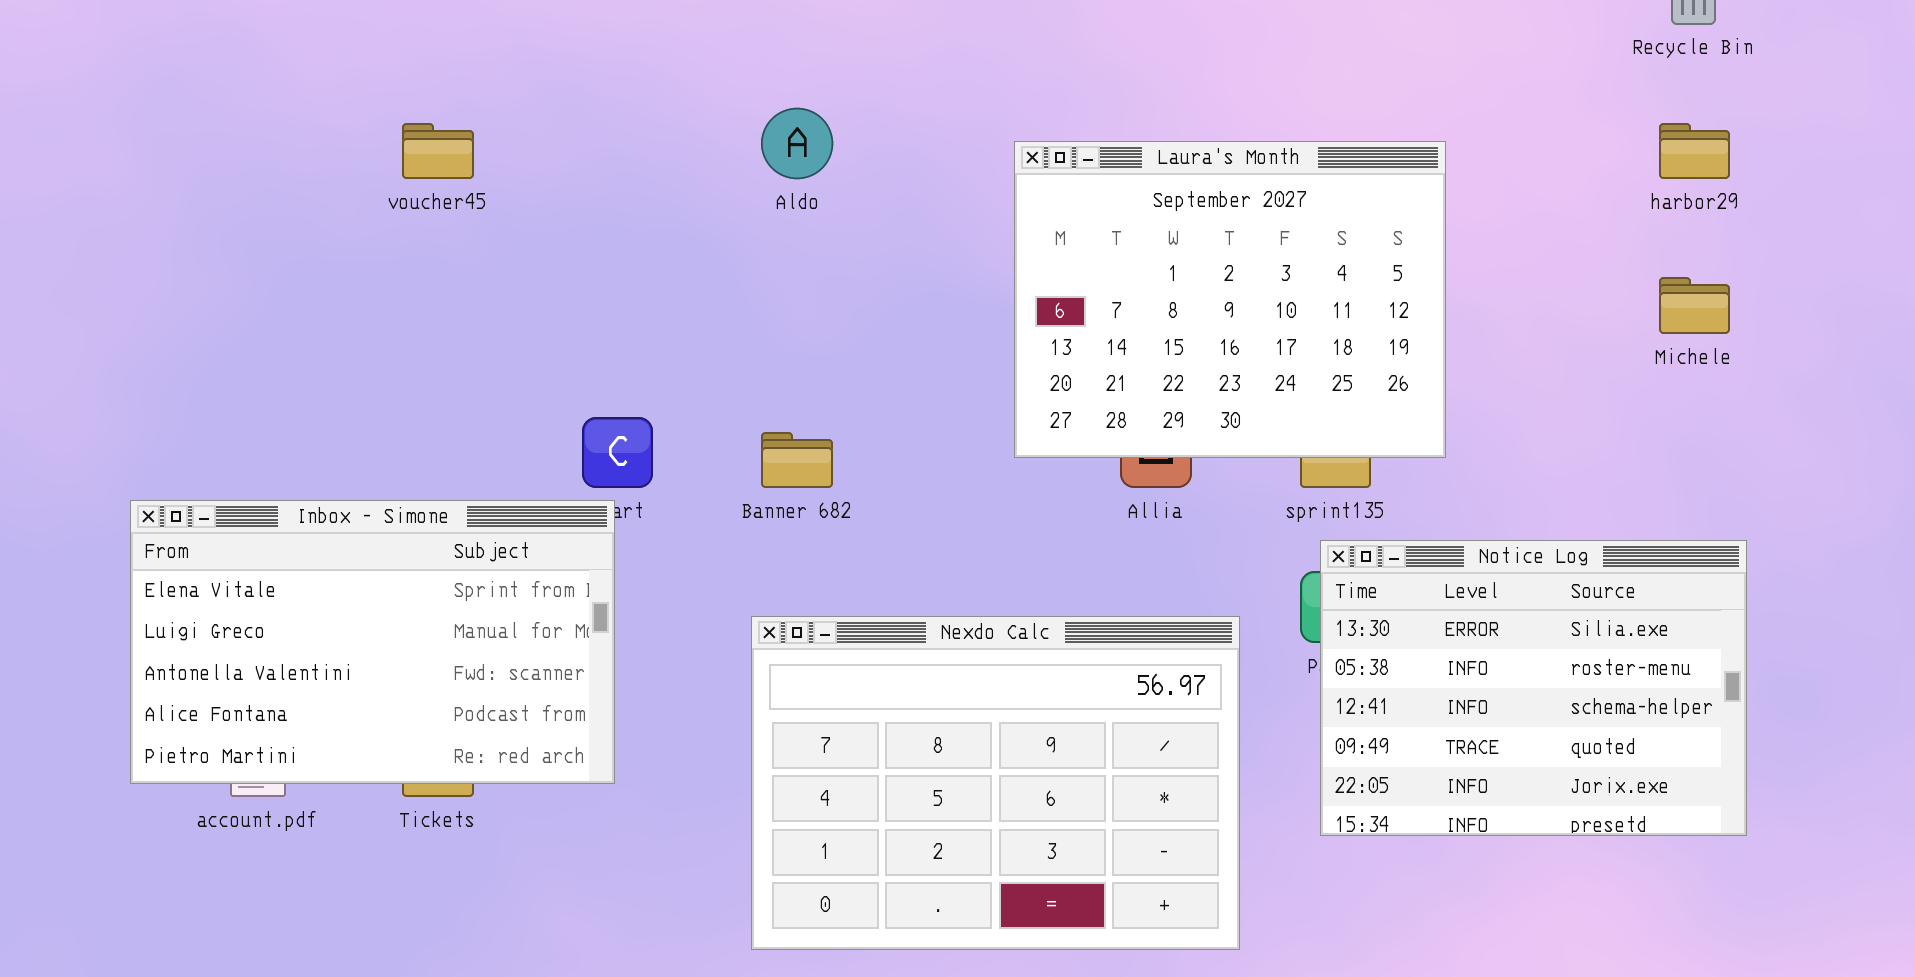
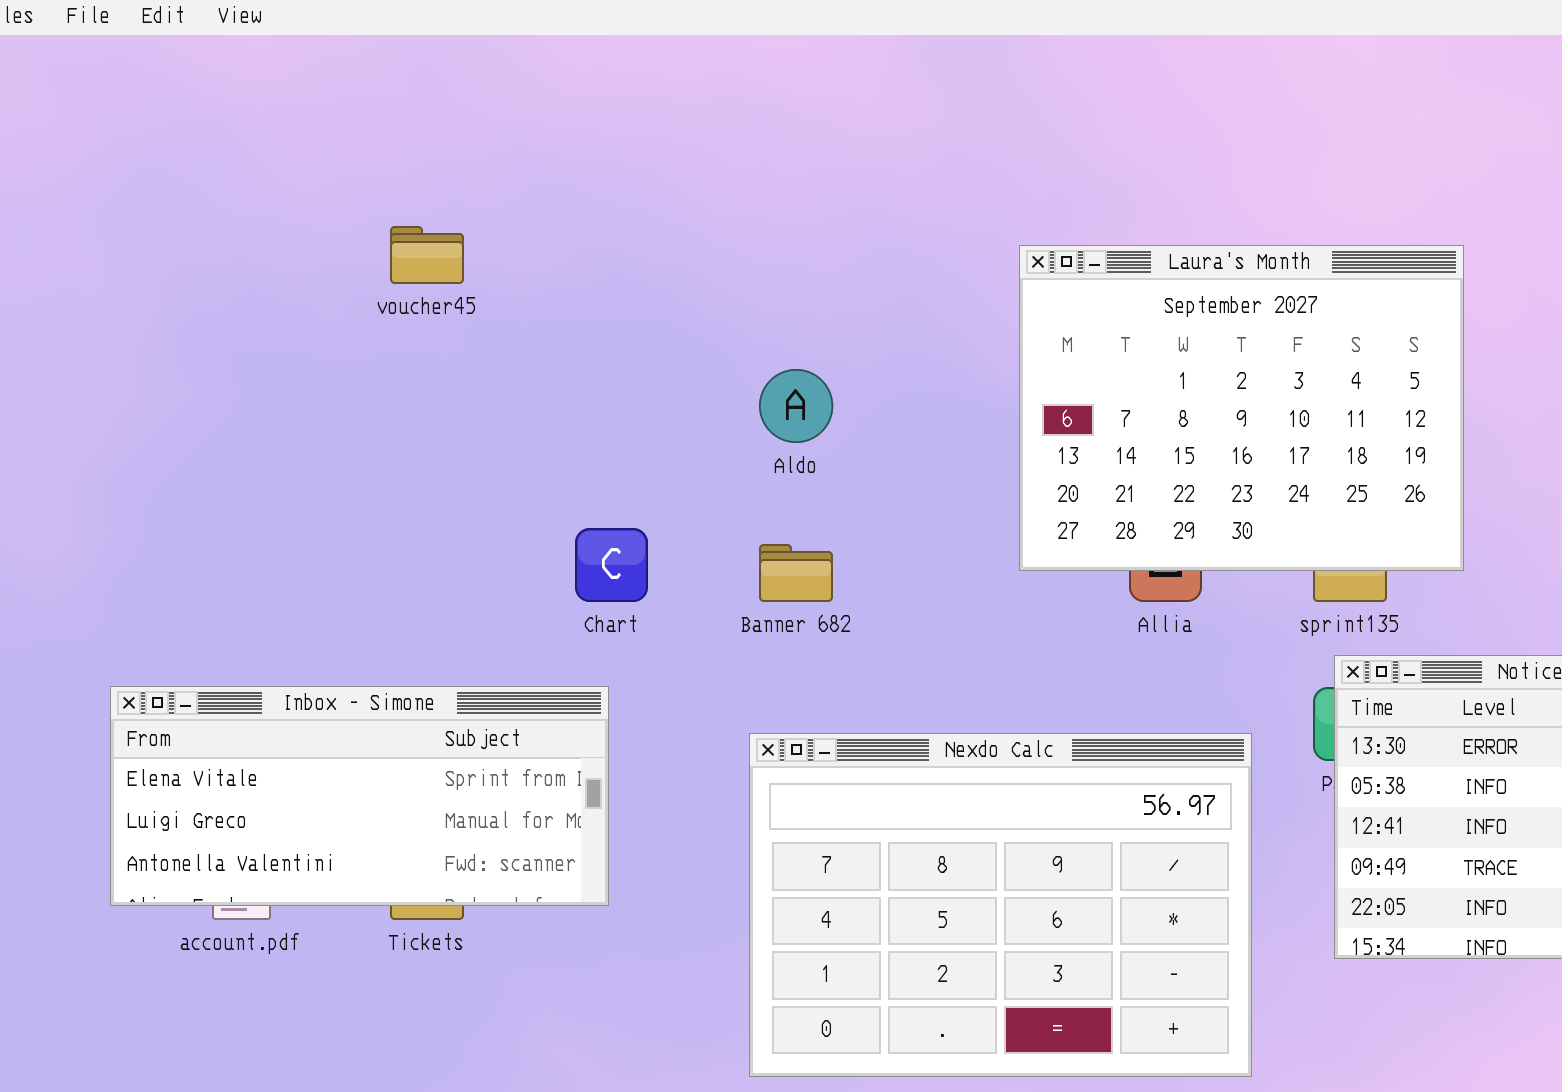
Aldo: [761,108,833,179] -> [759,369,833,443], moved
Inbox - Simone: [130,500,615,784] -> [110,686,609,906], resized

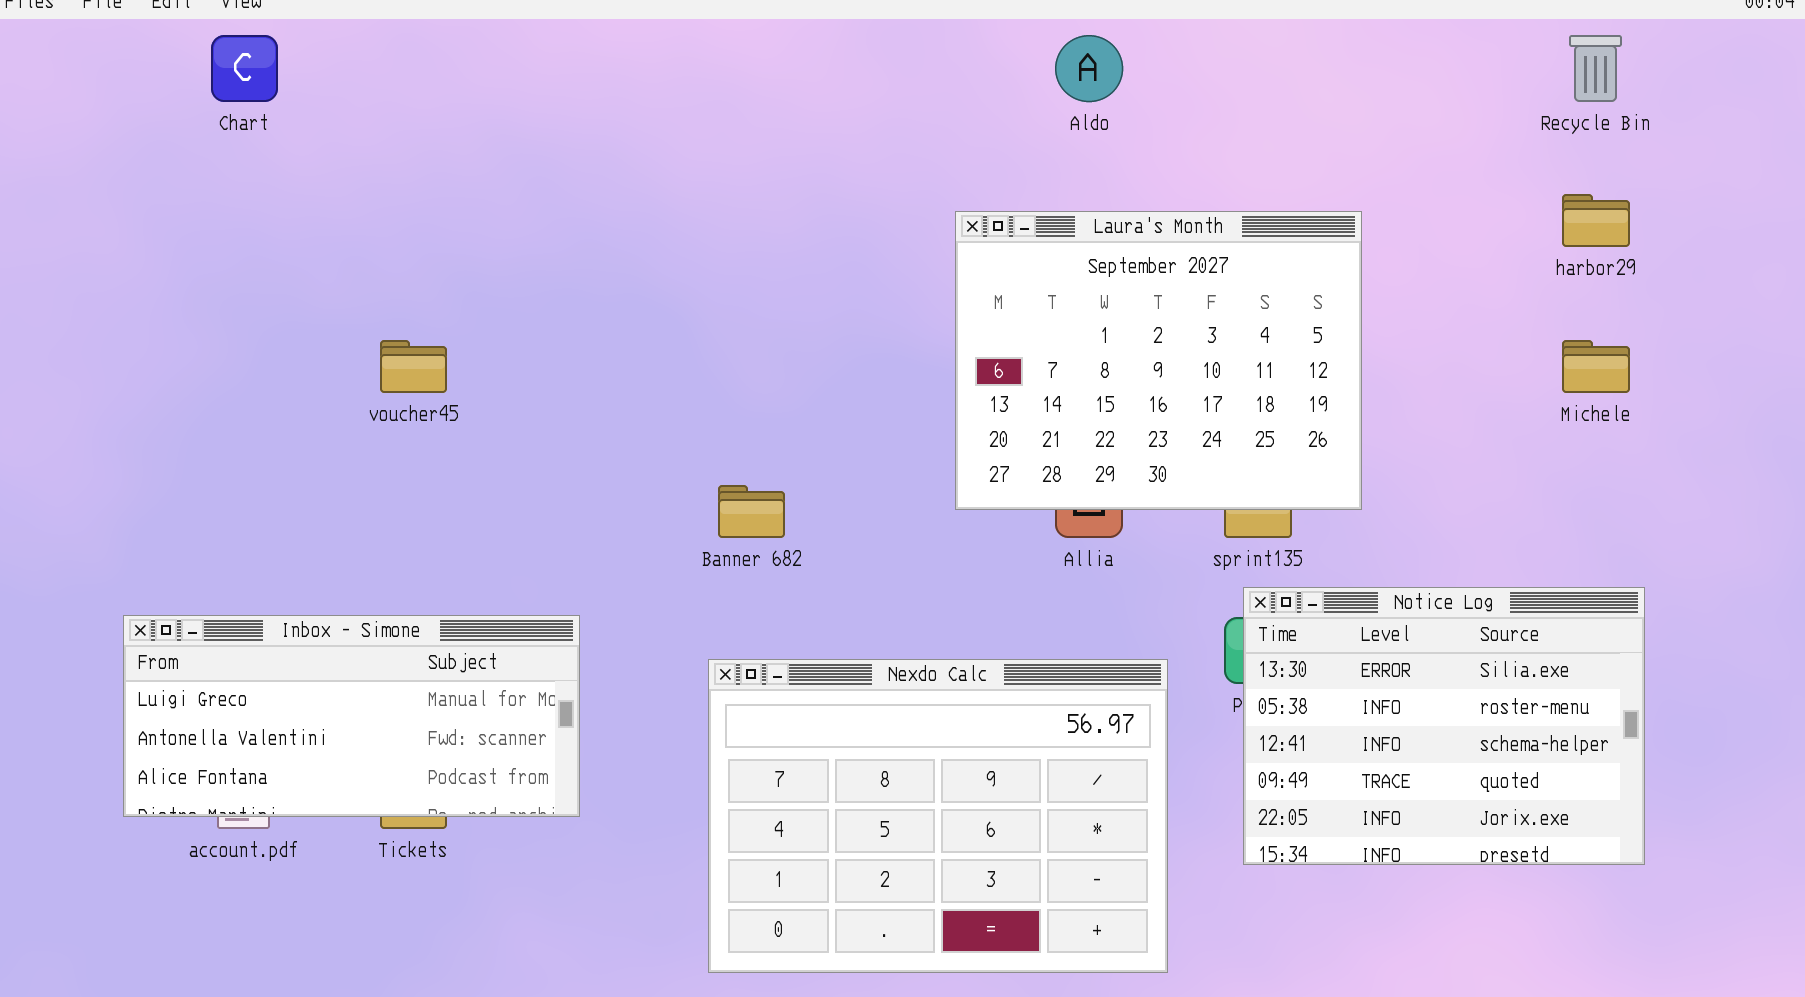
voucher45: [390,226,464,284] -> [380,340,447,393], moved
Aldo: [759,369,833,443] -> [1055,35,1123,102], moved
Chart: [575,528,648,602] -> [211,35,278,102], moved
Inbox - Simone: [110,686,609,906] -> [123,615,580,817], scrolled down 1 row

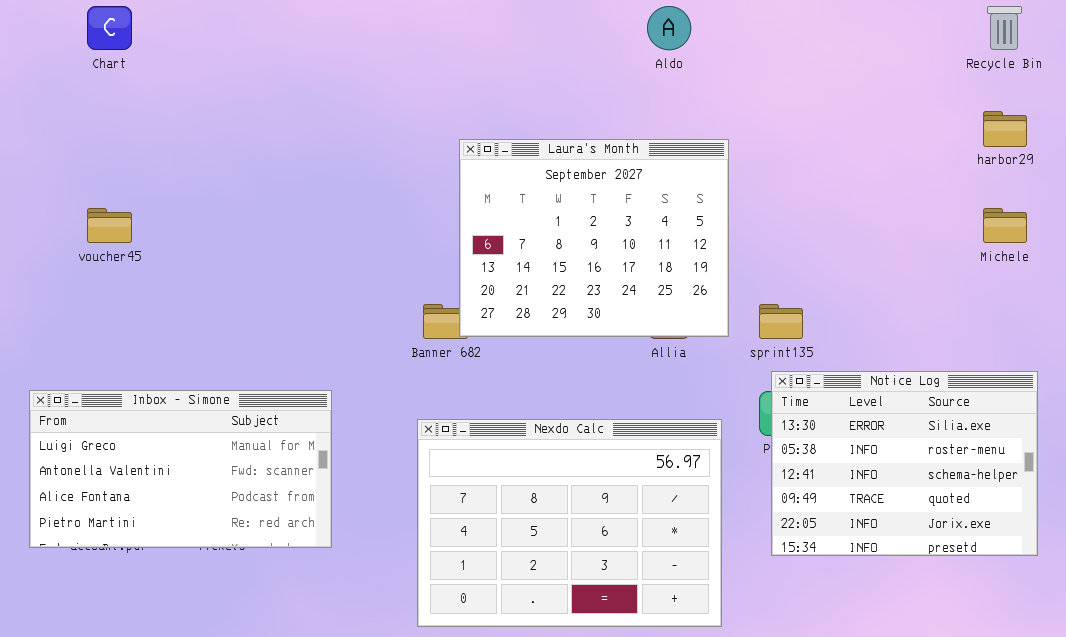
Laura's Month: [955,211,1362,510] -> [459,139,729,337], moved
voucher45: [380,340,447,393] -> [87,208,132,243], moved
Inbox - Simone: [123,615,580,817] -> [29,390,332,548], resized

